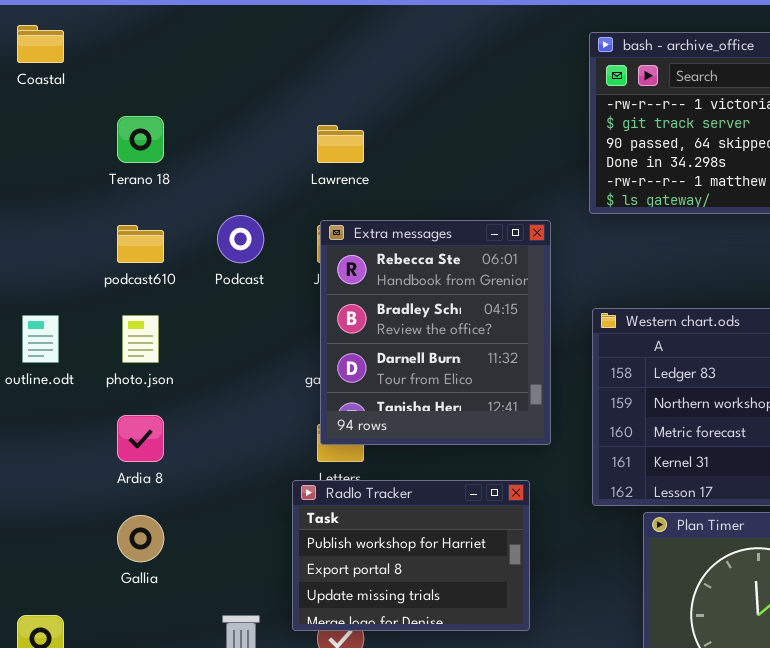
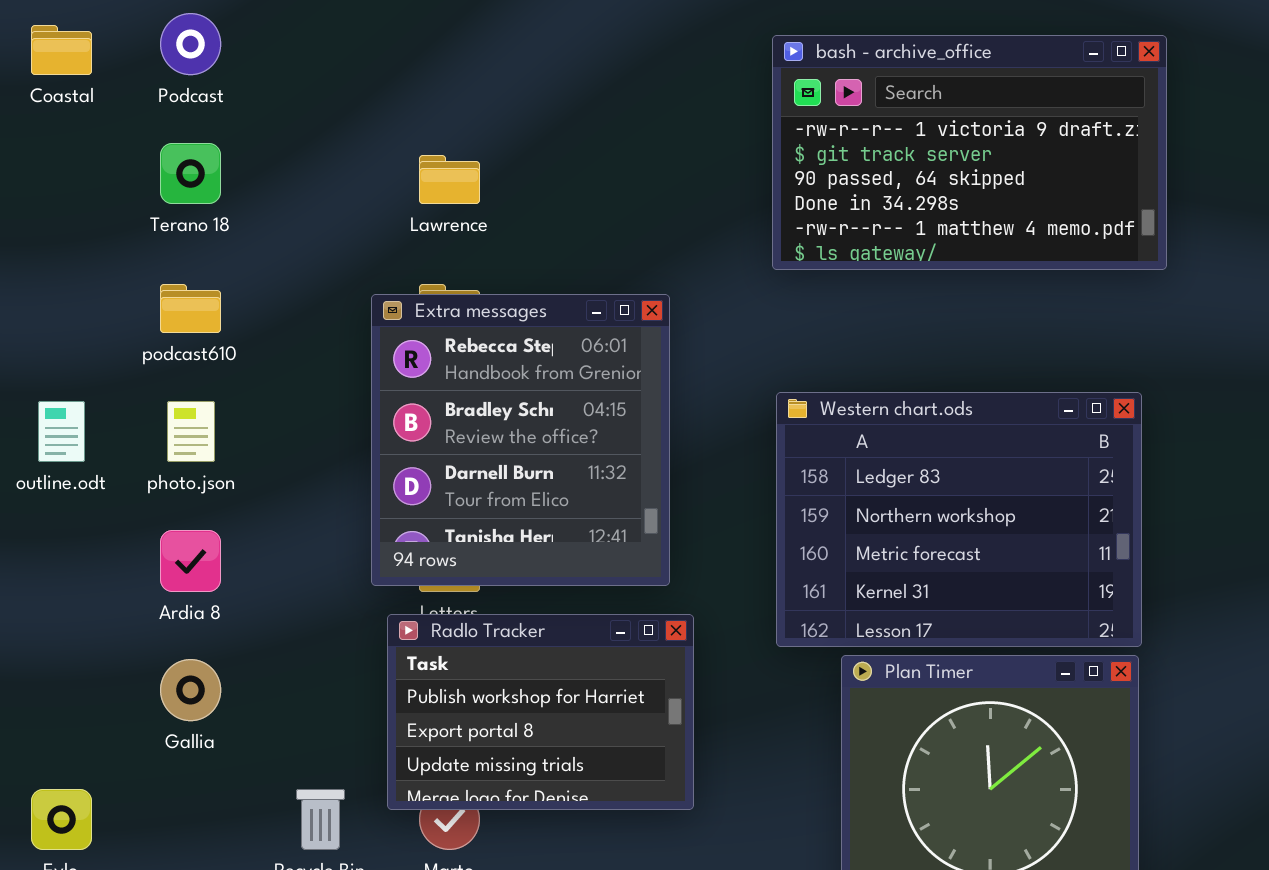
Podcast: [217,215,264,263] -> [160,13,221,75], moved
Extra messages: [320,220,551,445] -> [371,294,670,586], moved

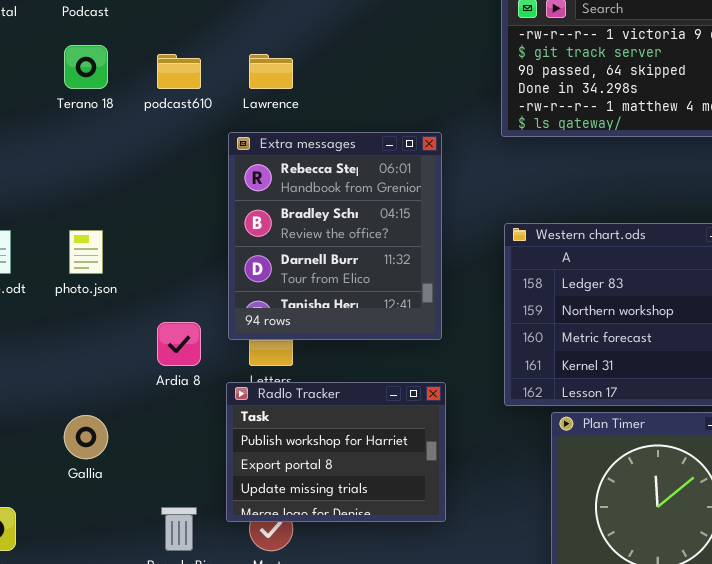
podcast610: [160,284,221,333] -> [157,54,201,89], moved
Extra messages: [371,294,670,586] -> [228,132,442,340], moved
Ardia 8: [160,530,221,592] -> [157,322,201,366], moved

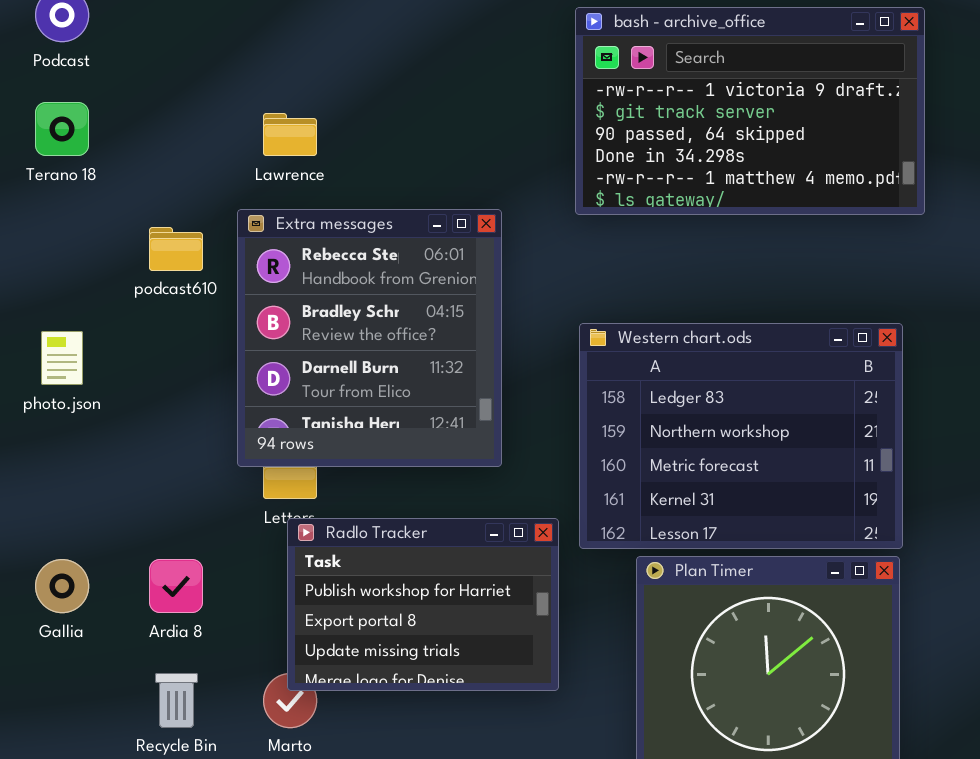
podcast610: [157,54,201,89] -> [149,227,203,271], moved
Ardia 8: [157,322,201,366] -> [149,559,203,613], moved
Radlo Tracker: [226,382,446,522] -> [287,518,559,691], moved

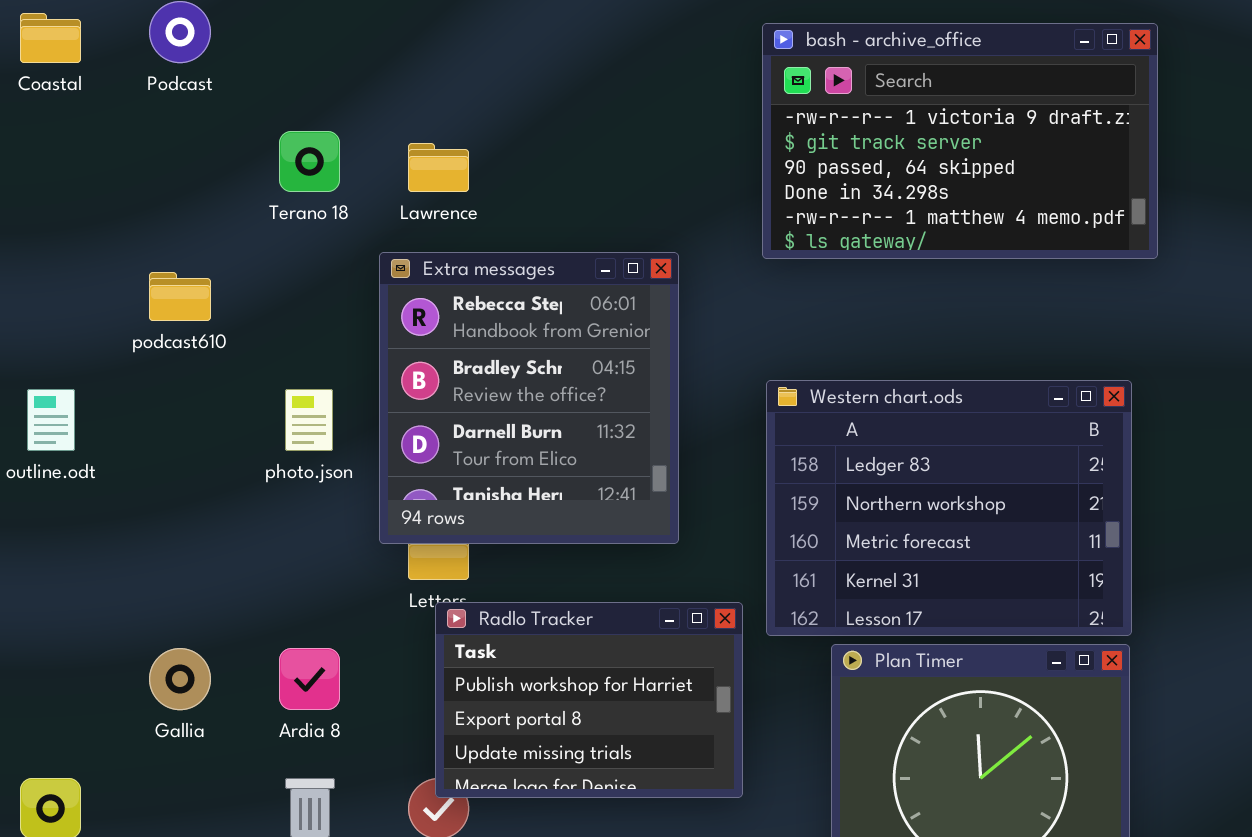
Terano 18: [35,102,89,156] -> [279,131,340,192], moved
podcast610: [149,227,203,271] -> [149,272,211,321], moved
photo.json: [41,331,83,385] -> [285,389,333,451], moved

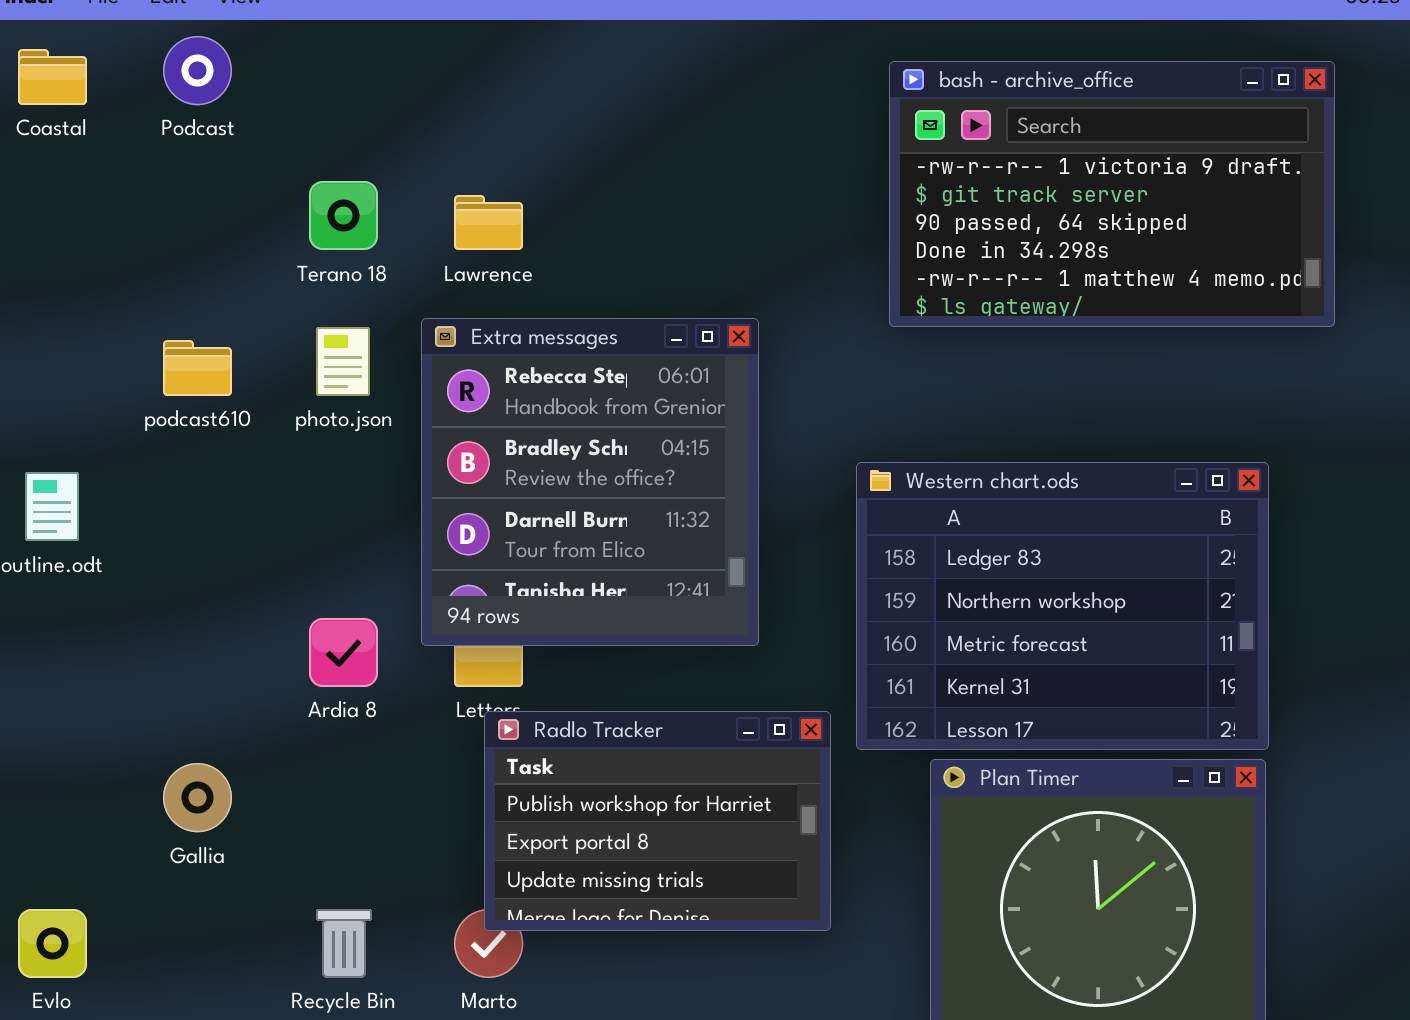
bash - archive_office: [762,23,1158,259] -> [889,61,1335,327], moved
photo.json: [285,389,333,451] -> [316,327,370,396], moved
Ardia 8: [279,648,340,710] -> [309,618,378,687], moved

